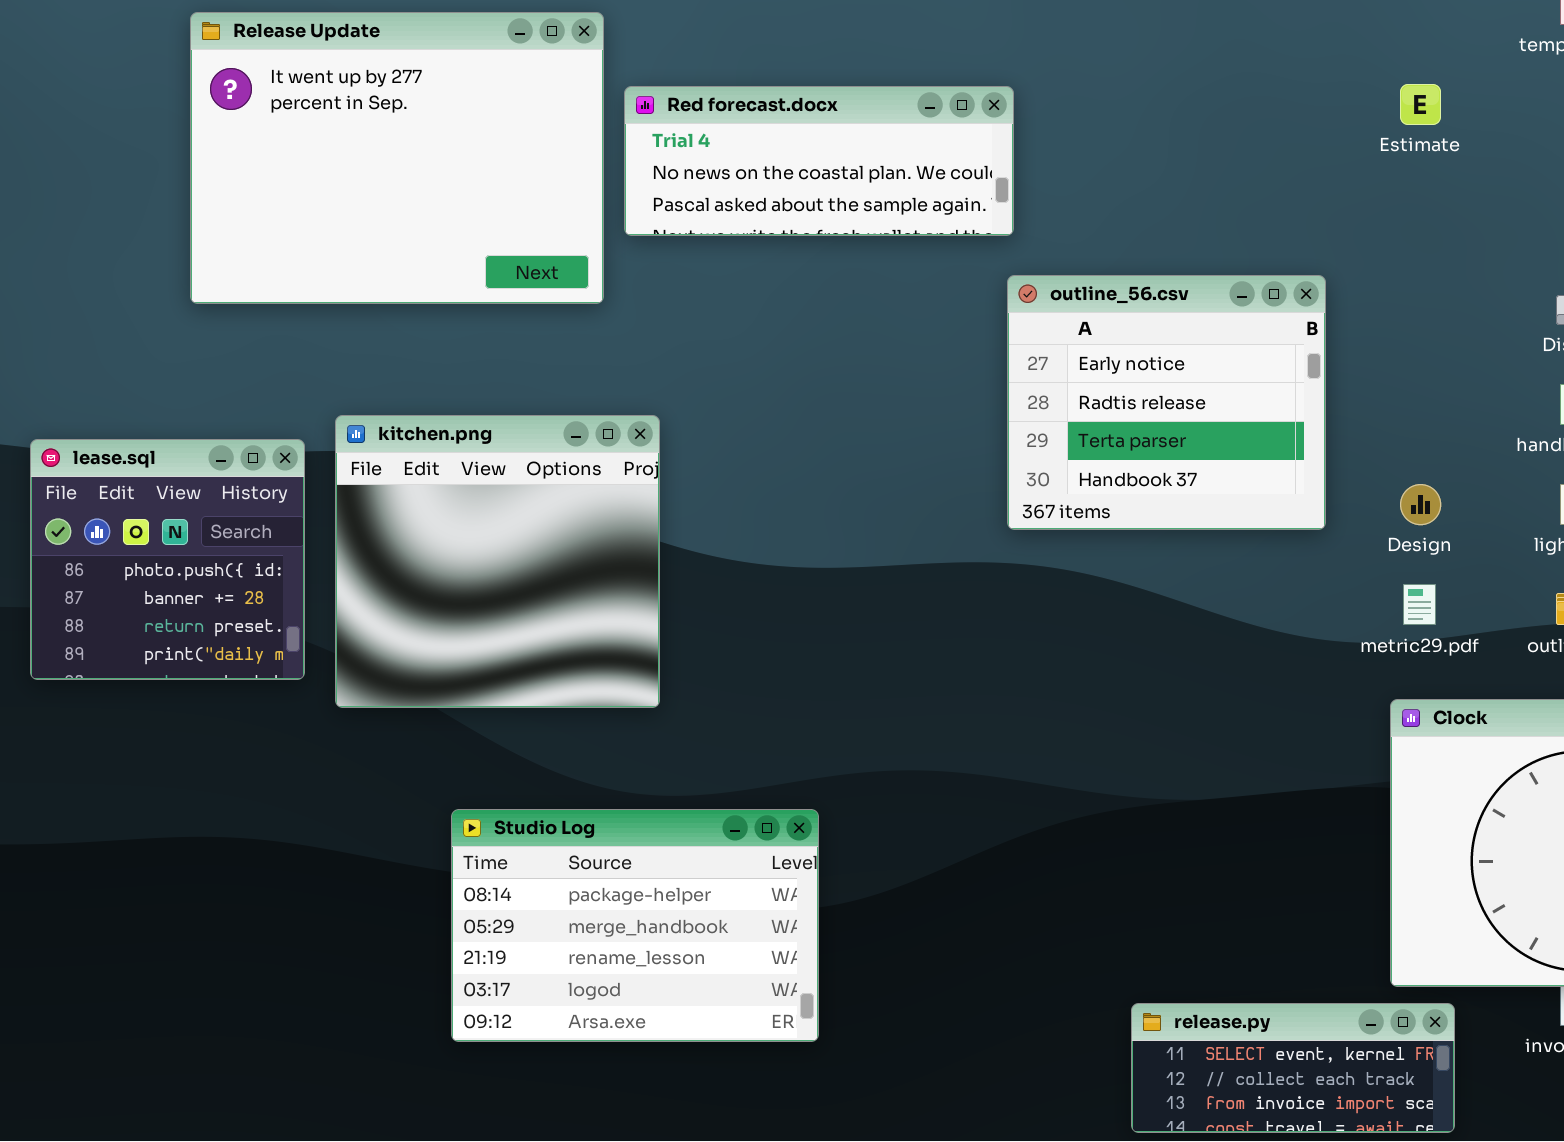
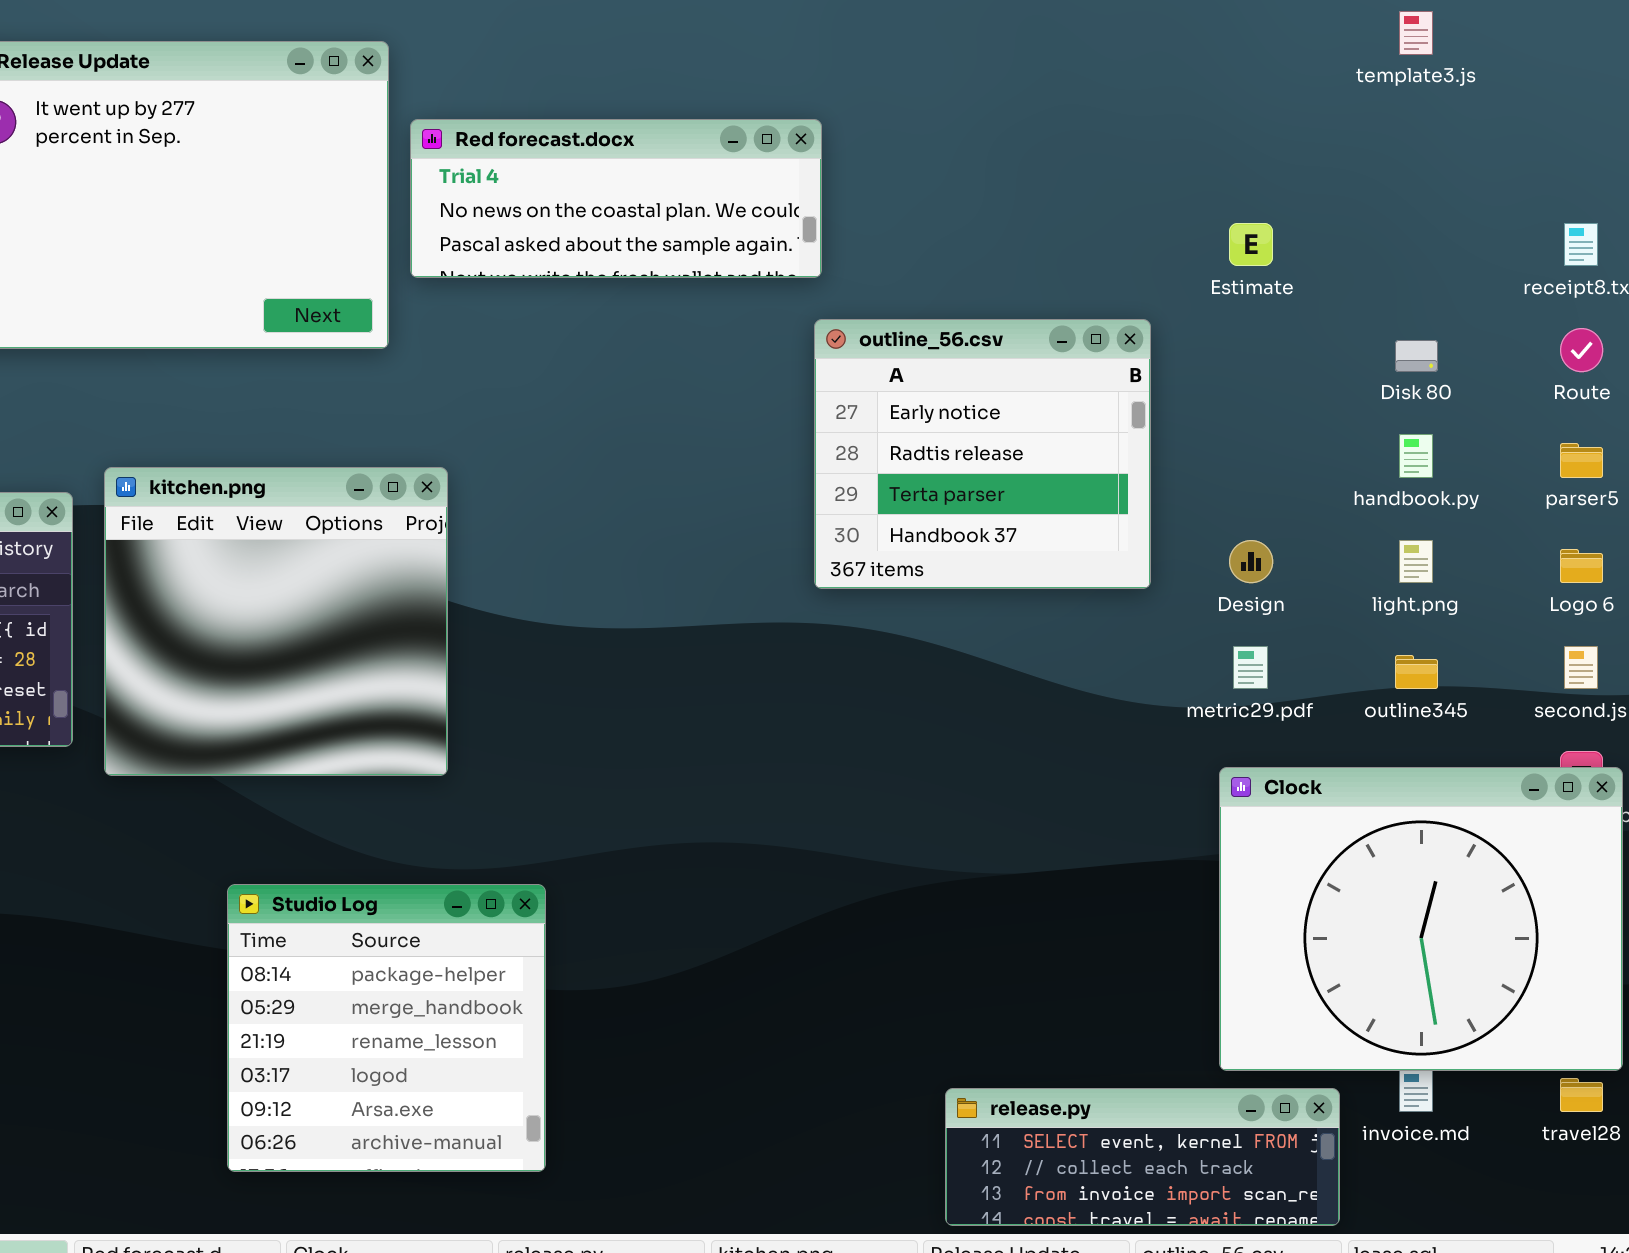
Estimate: [1400,84,1441,125] -> [1229,223,1273,266], moved
Studio Log: [451,809,819,1042] -> [227,884,546,1172], resized
release.py: [1131,1003,1455,1133] -> [945,1088,1340,1226], resized

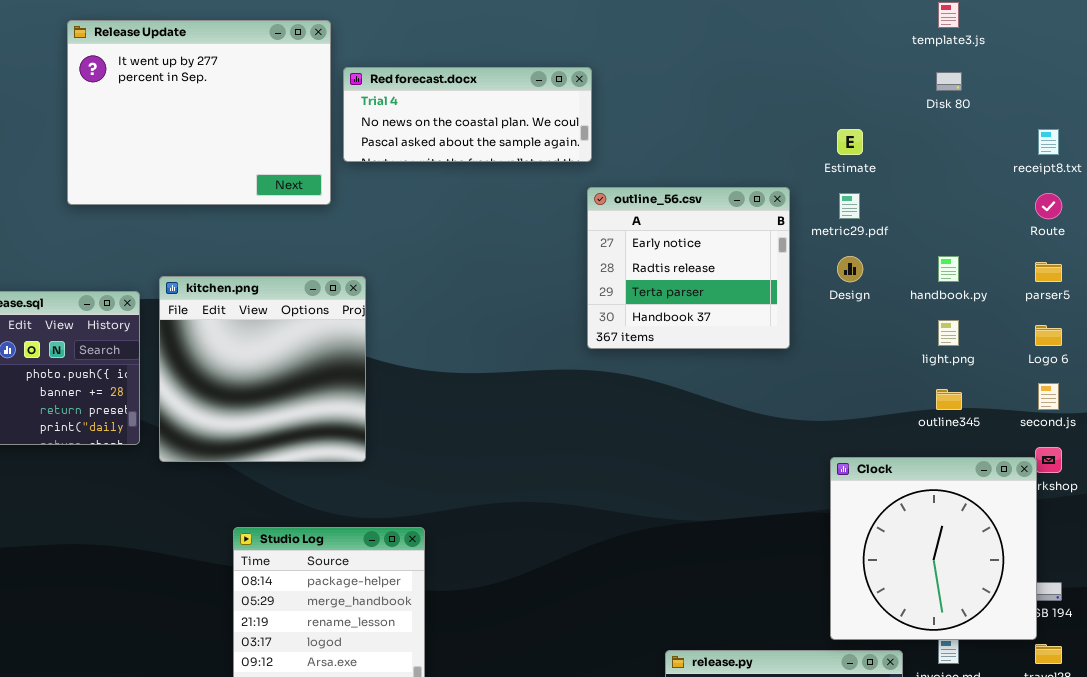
Disk 80: [1395,340,1438,372] -> [936,72,962,91], moved
Design: [1229,540,1273,583] -> [837,256,863,282], moved
metric29.pdf: [1233,646,1268,689] -> [839,193,860,219], moved
Clock: [1219,767,1623,1071] -> [830,457,1037,640], resized

